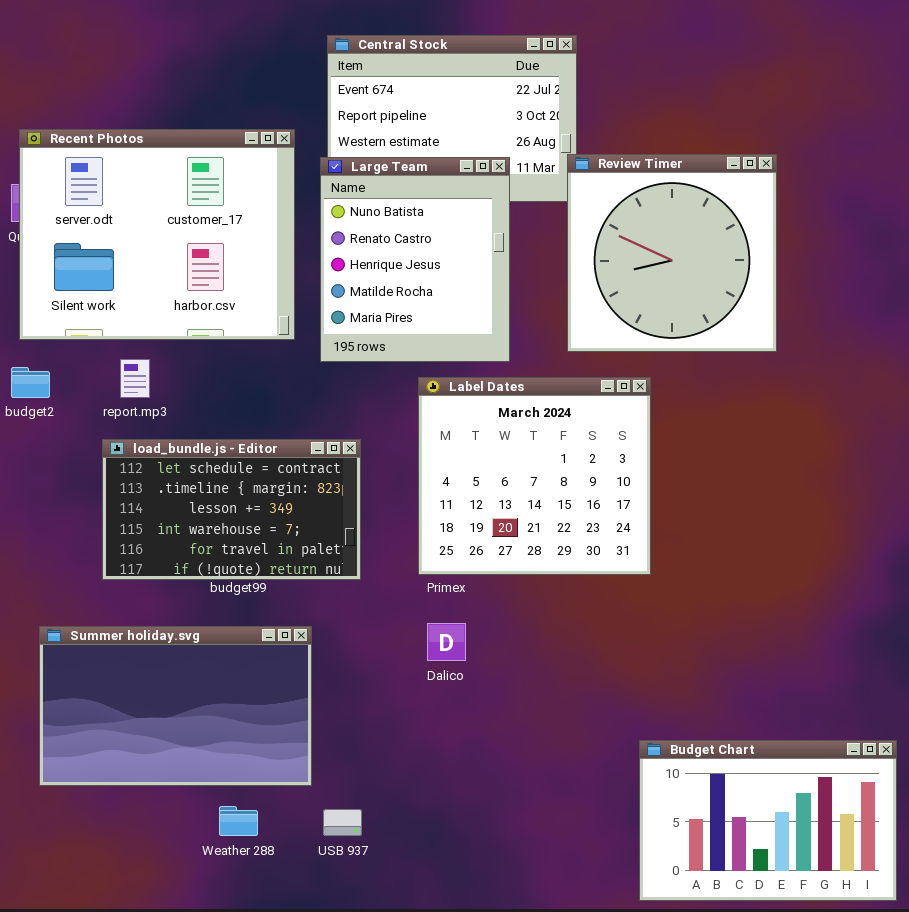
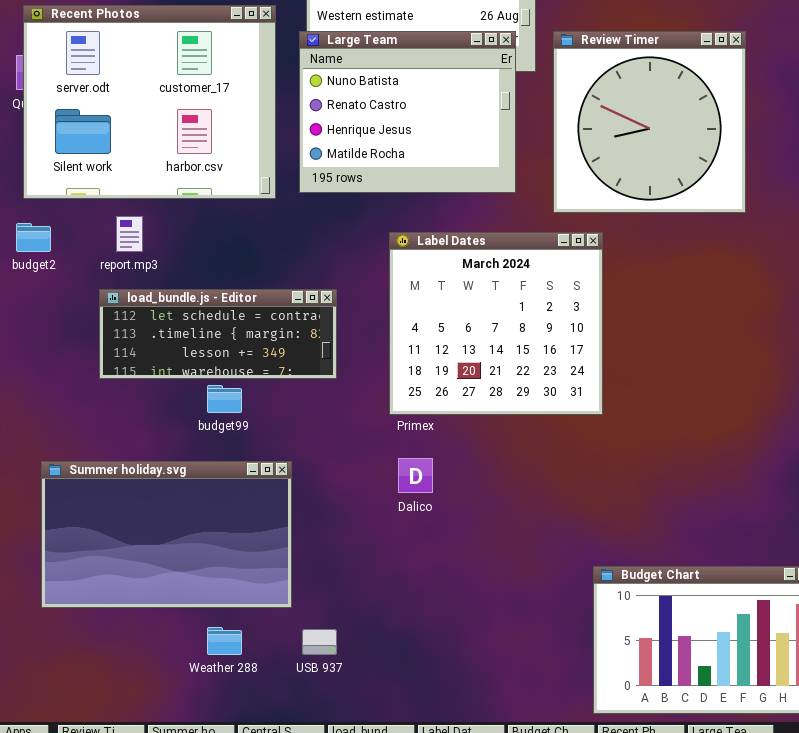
Review Timer: [567,154,777,352] -> [553,31,746,213], moved
Large Team: [320,157,510,362] -> [299,31,516,193], resized
load_bundle.js - Editor: [102,439,361,580] -> [99,289,337,379], resized

